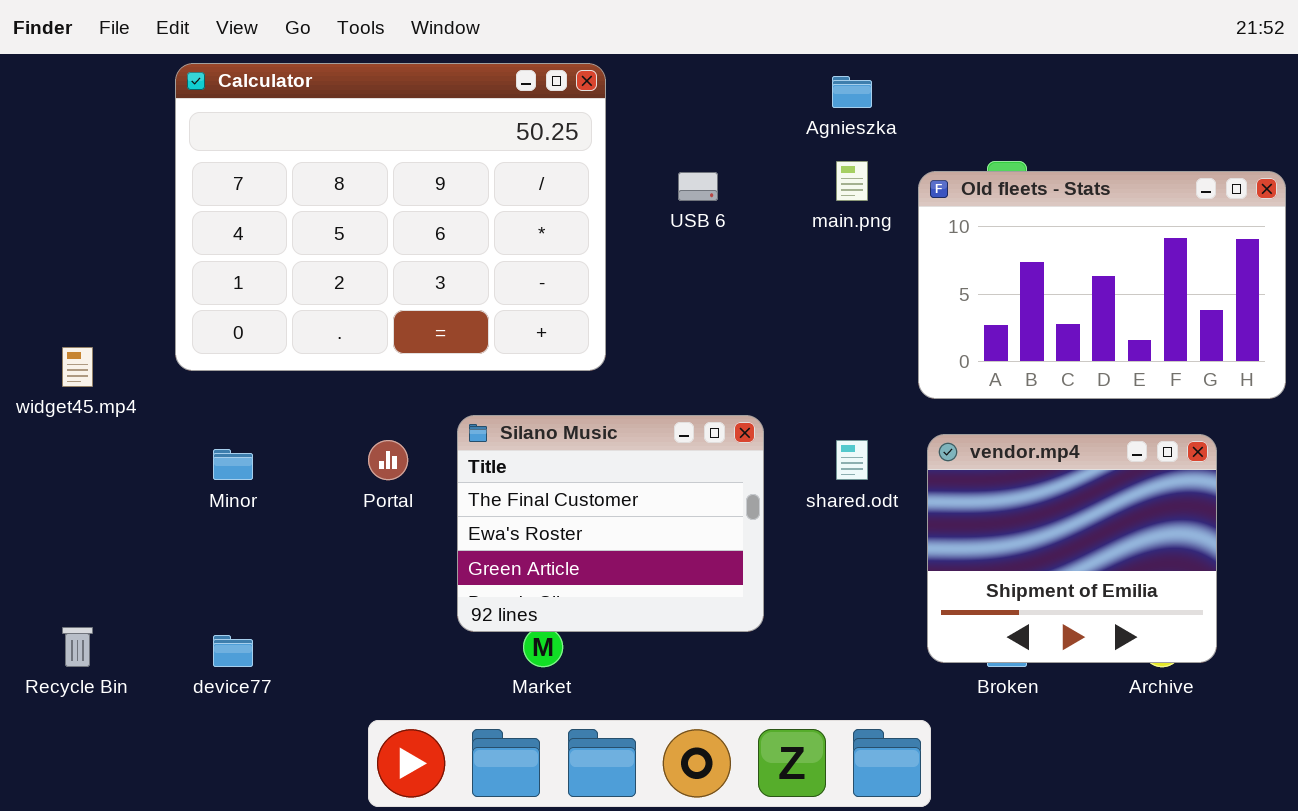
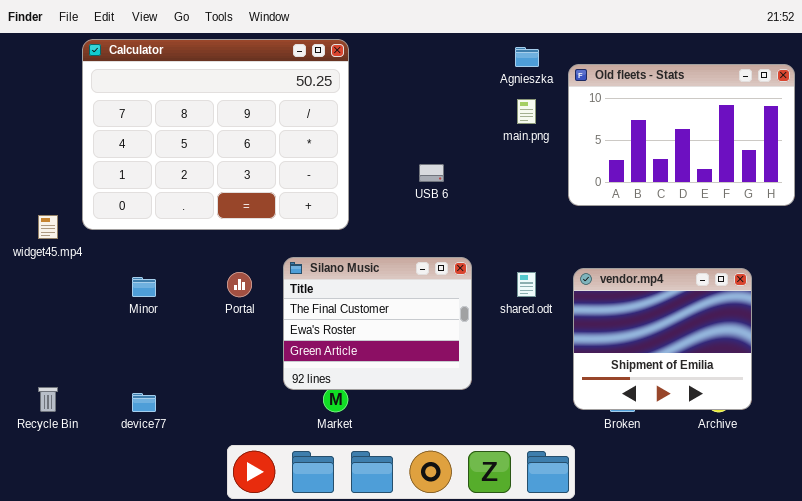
Calculator: [175,63,606,371] -> [82,39,349,230], moved
Old fleets - Stats: [918,171,1286,399] -> [568,64,795,206], moved
USB 6: [678,172,718,201] -> [419,164,444,182], moved

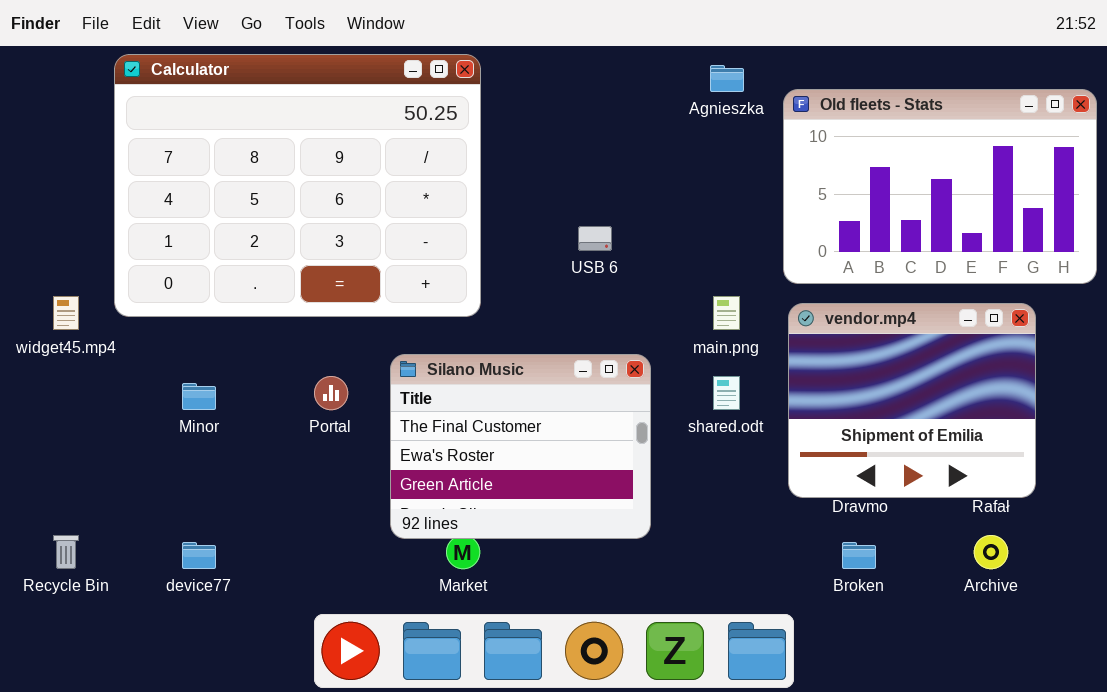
main.png: [517,99,536,124] -> [713,296,740,330], moved
vendor.mp4: [573,268,752,410] -> [788,303,1036,498], moved

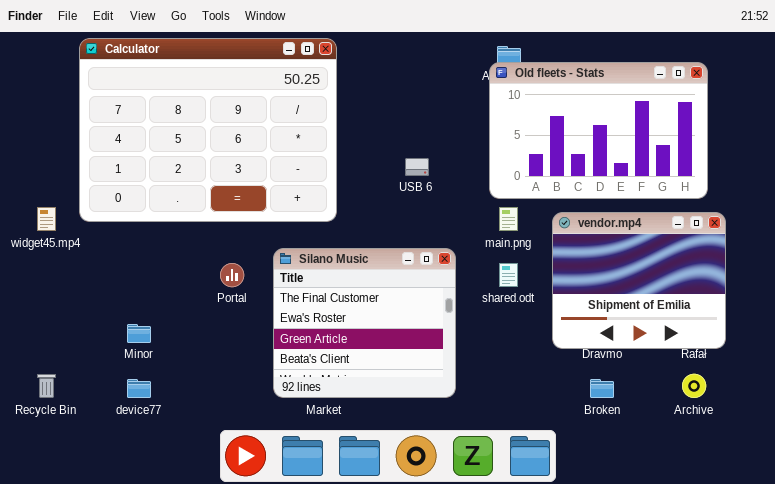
Old fleets - Stats: [783,89,1097,284] -> [489,62,708,199], moved
Silano Music: [390,354,651,539] -> [273,248,456,398], resized
Minor: [182,383,216,410] -> [127,324,151,343], moved

